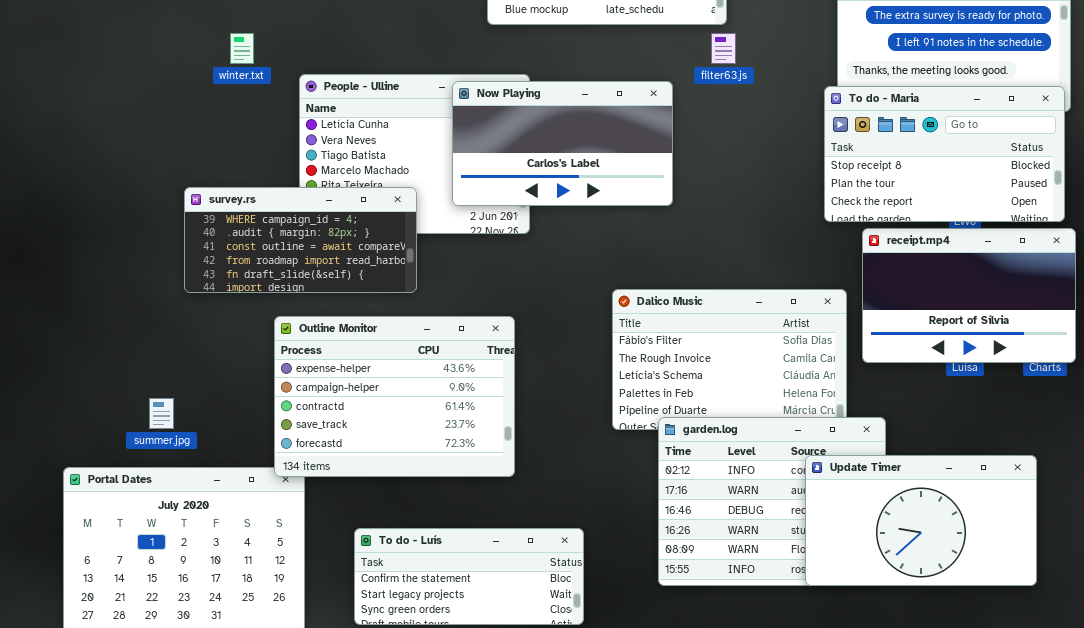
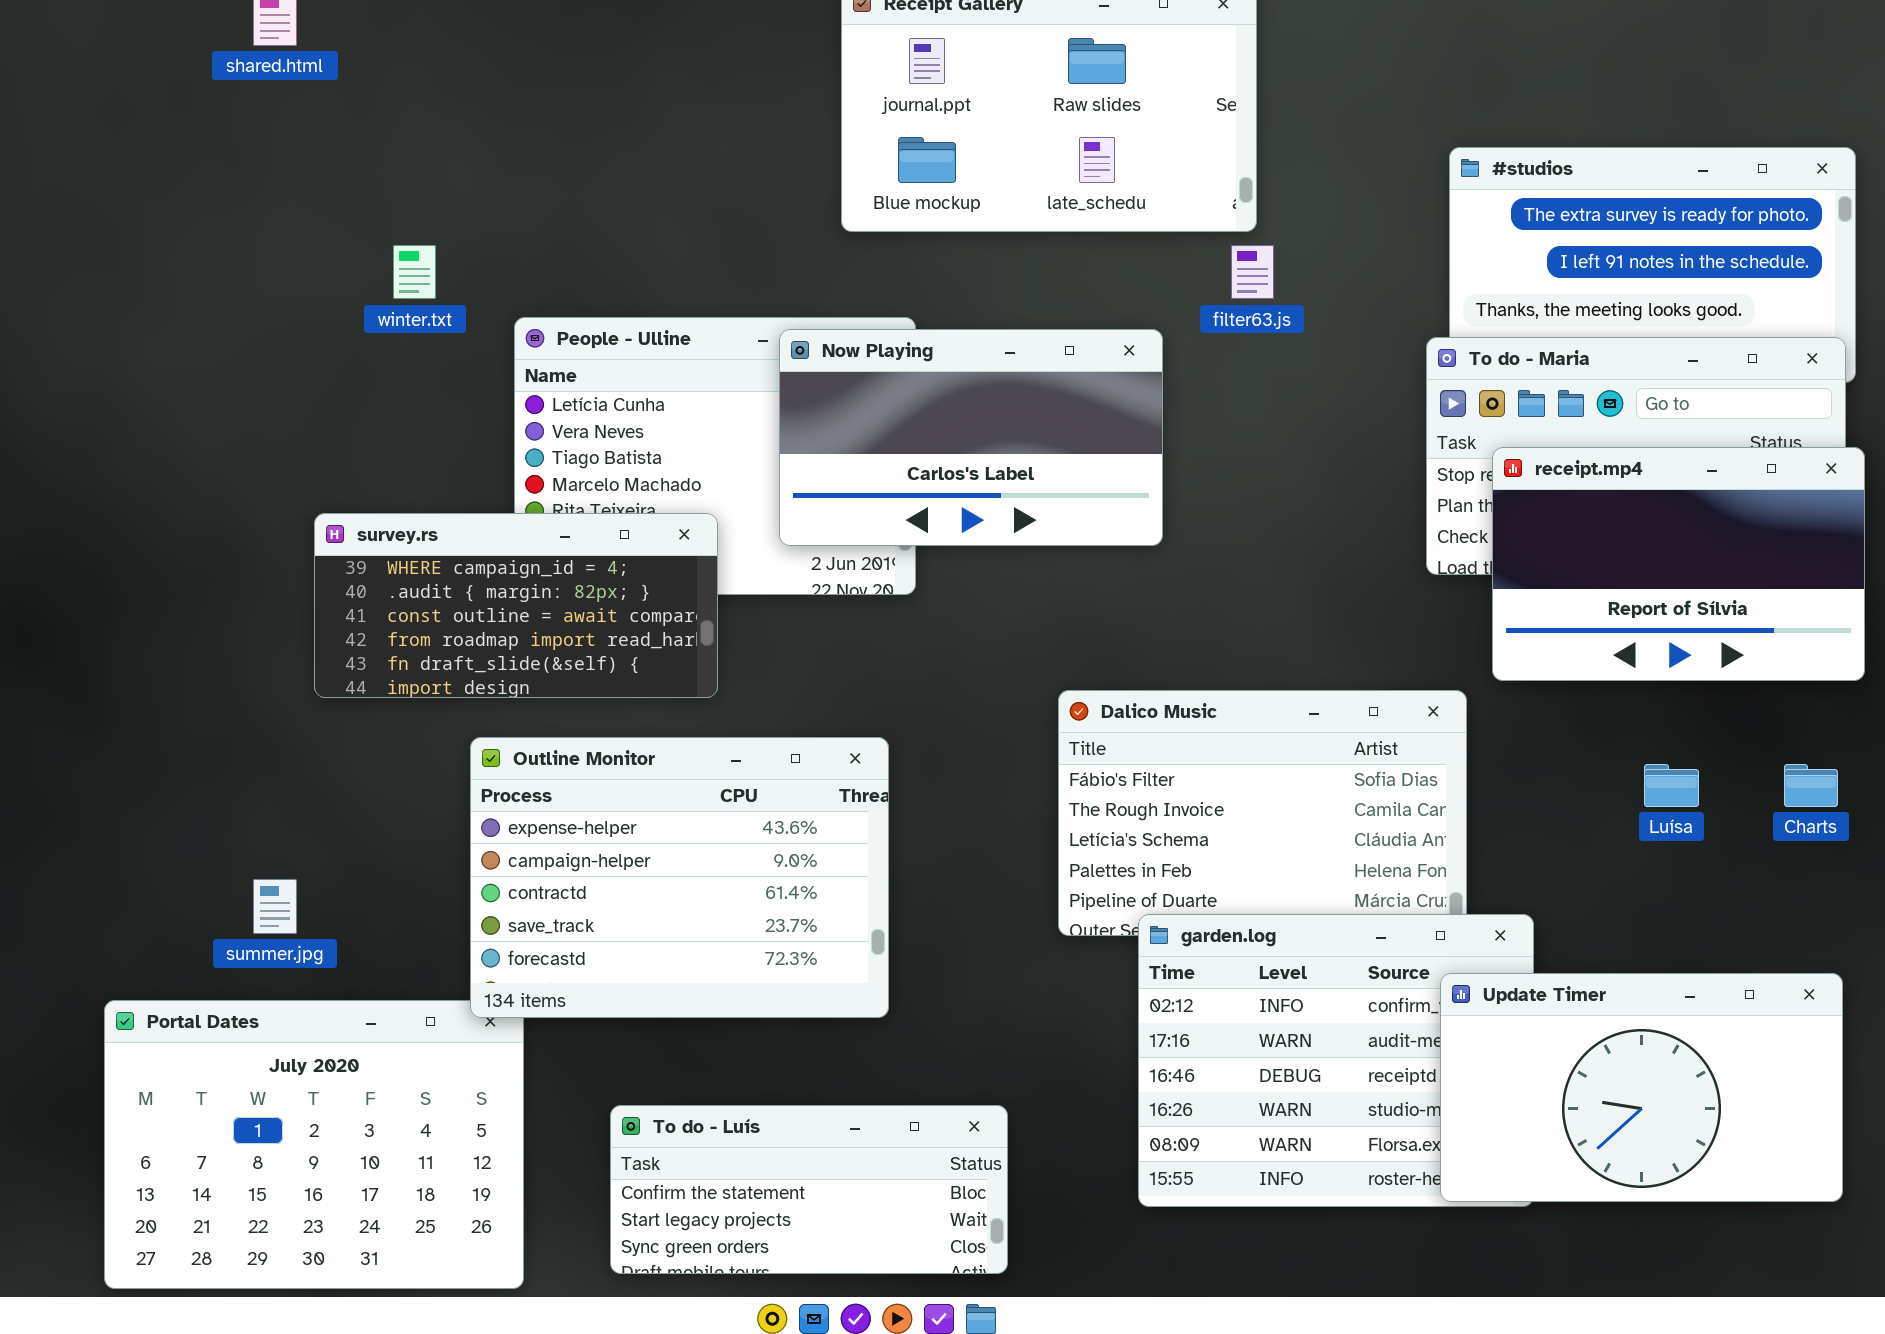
receipt.mp4: [862,228,1076,363] -> [1492,447,1865,681], moved
Update Timer: [805,455,1037,586] -> [1440,973,1843,1202], moved

